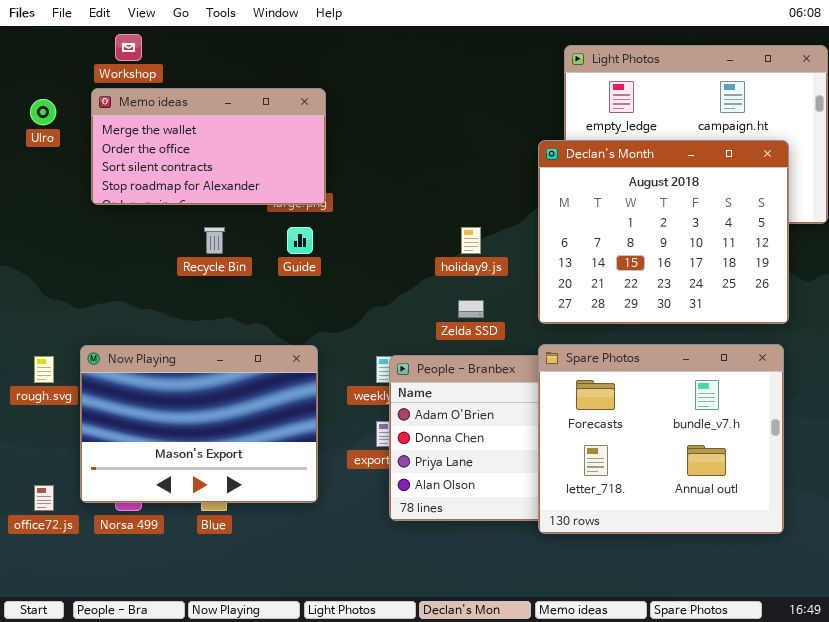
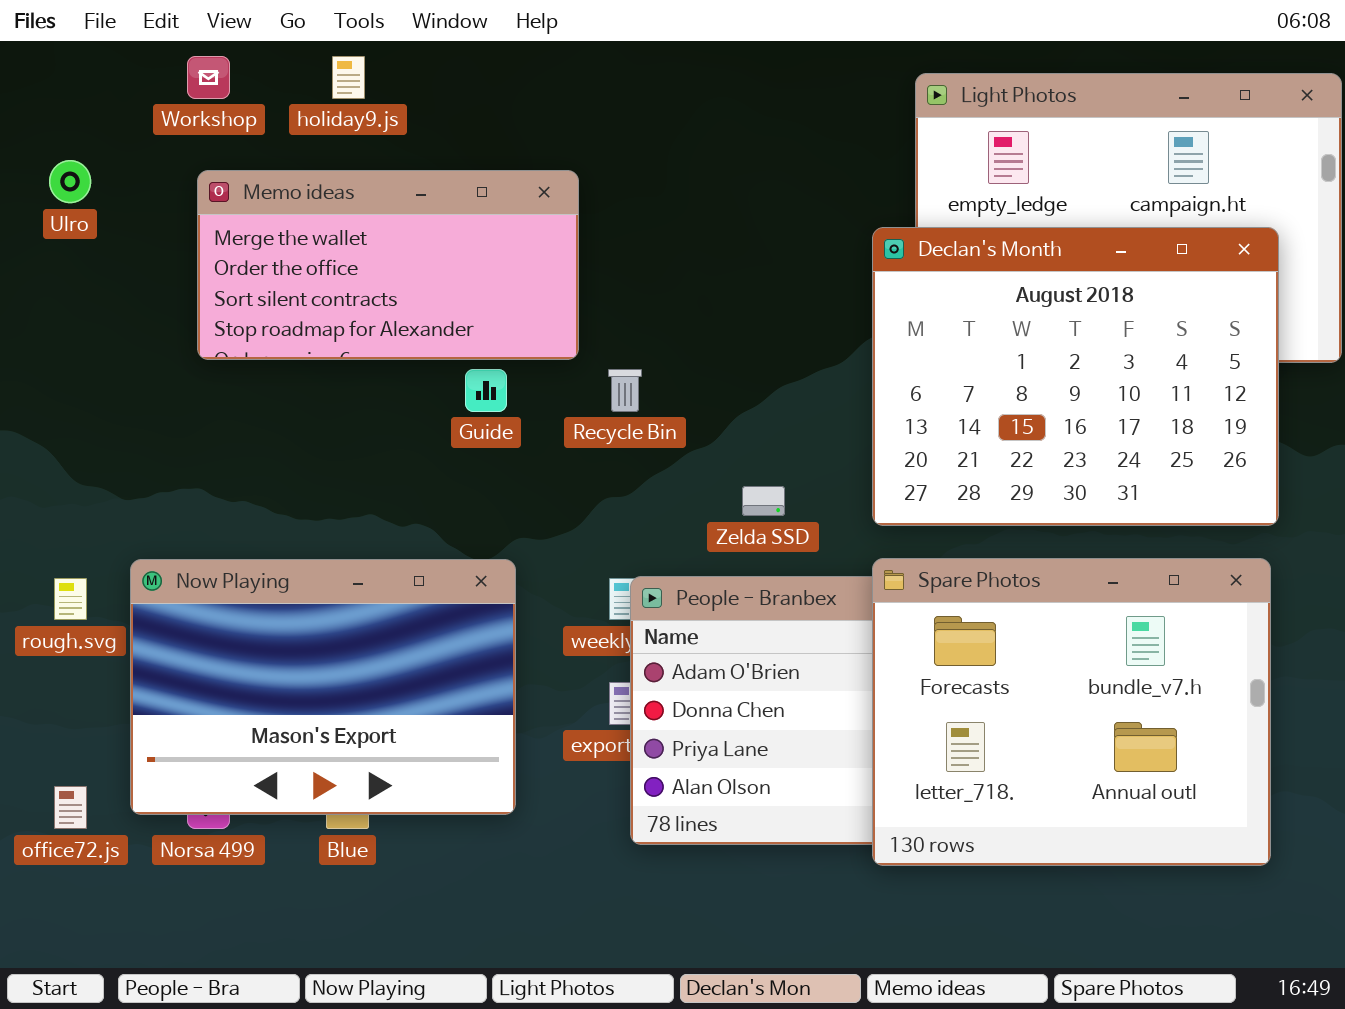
Memo ideas: [91,88,326,205] -> [197,170,579,360], moved
Recycle Bin: [204,227,225,254] -> [608,369,642,412], moved
holiday9.js: [461,227,481,254] -> [332,56,365,99], moved

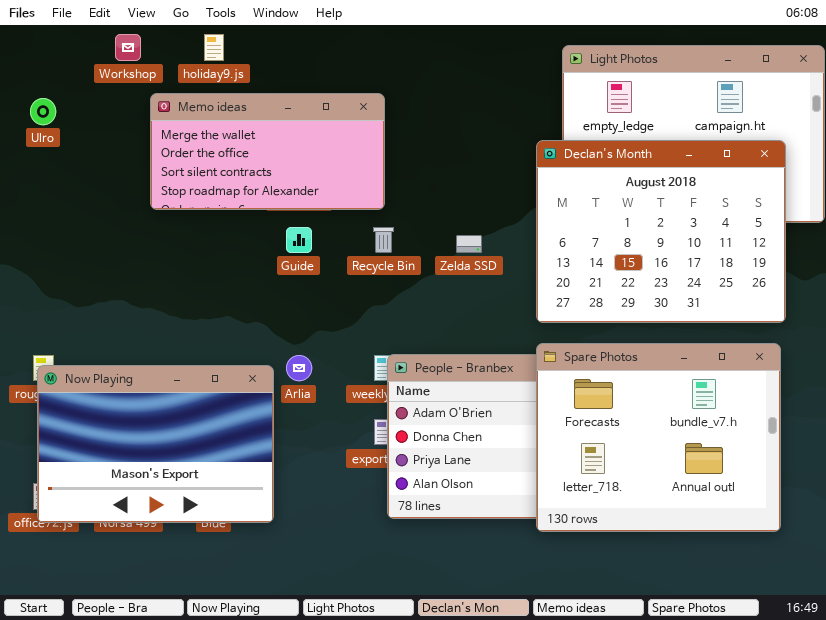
Memo ideas: [197,170,579,360] -> [150,93,385,210], moved
Zelda SSD: [742,486,785,516] -> [456,235,482,253], moved
Now Playing: [130,559,516,815] -> [37,365,274,523], moved

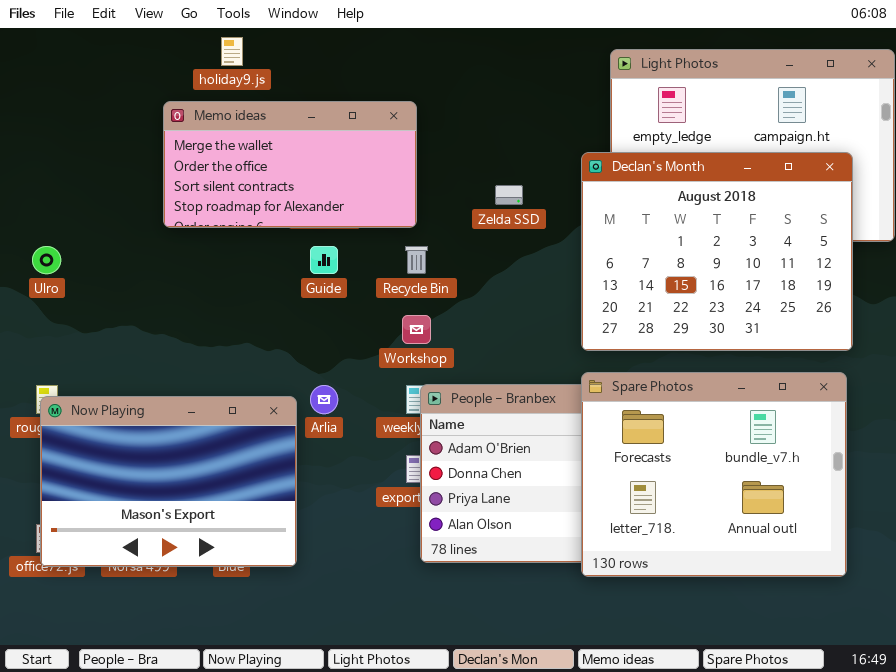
Workshop: [115,34,141,61] -> [402,315,431,344], moved
Ulro: [30,98,56,125] -> [32,246,61,274], moved
Zelda SSD: [456,235,482,253] -> [495,185,523,205], moved

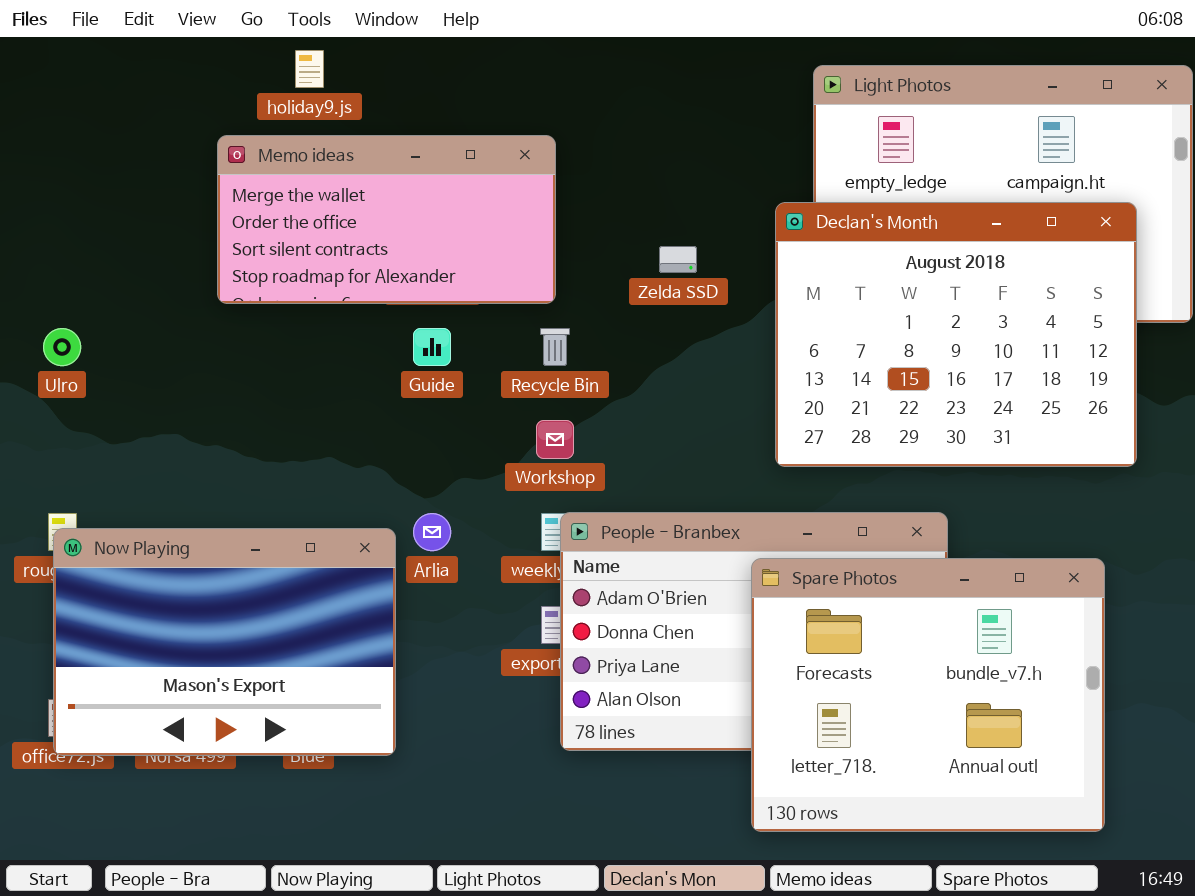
Spare Photos: [581,372,847,577] -> [751,558,1105,832], moved

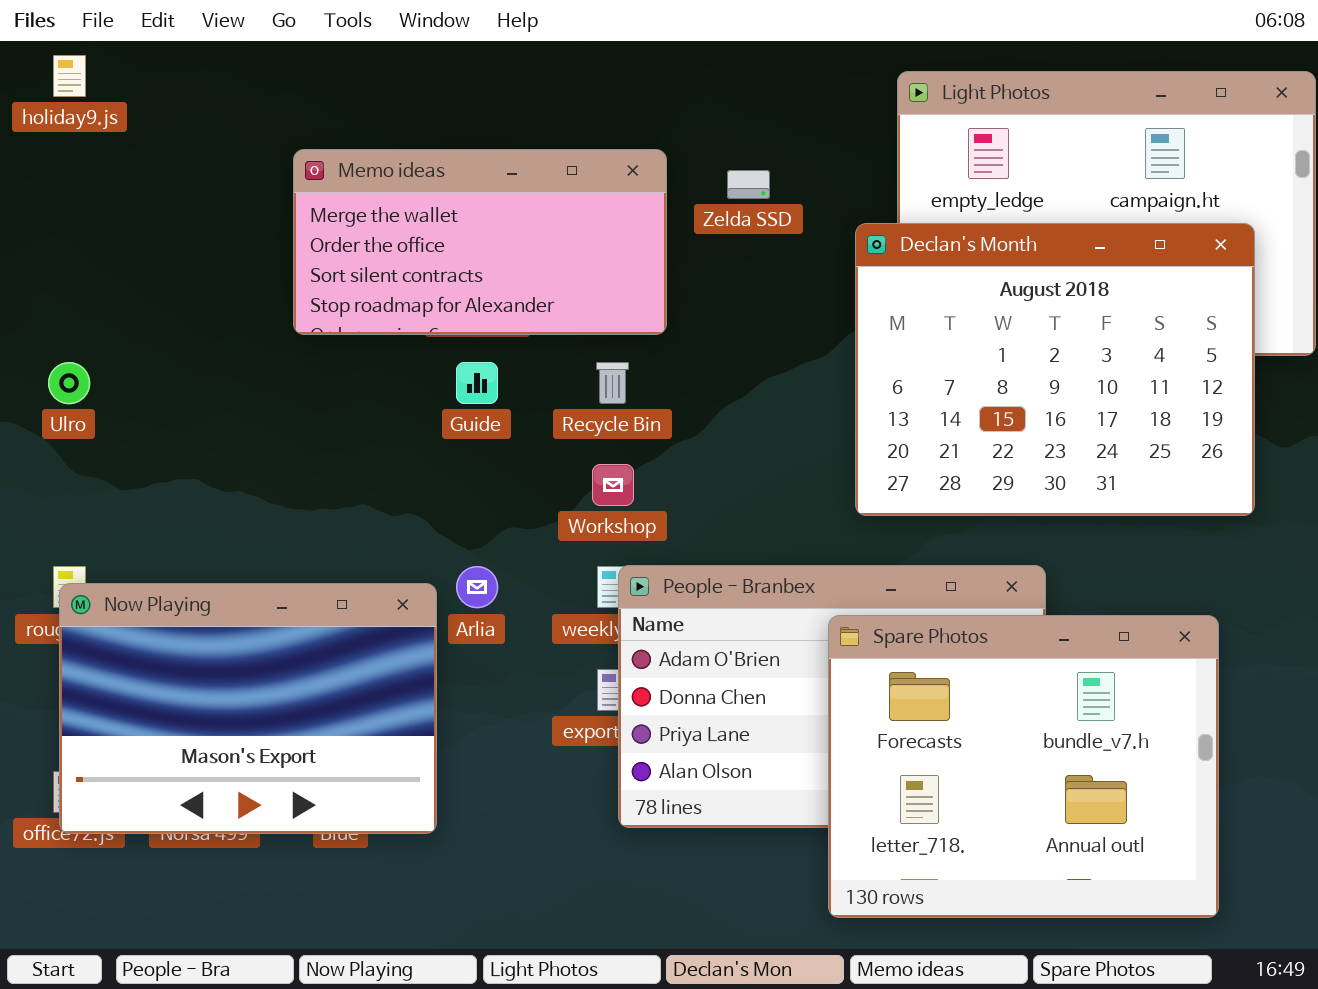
holiday9.js: [295,50,324,88] -> [53,55,86,97], moved
Memo ideas: [217,135,556,304] -> [293,149,667,335], moved
Zelda SSD: [659,246,697,273] -> [727,170,770,199], moved

